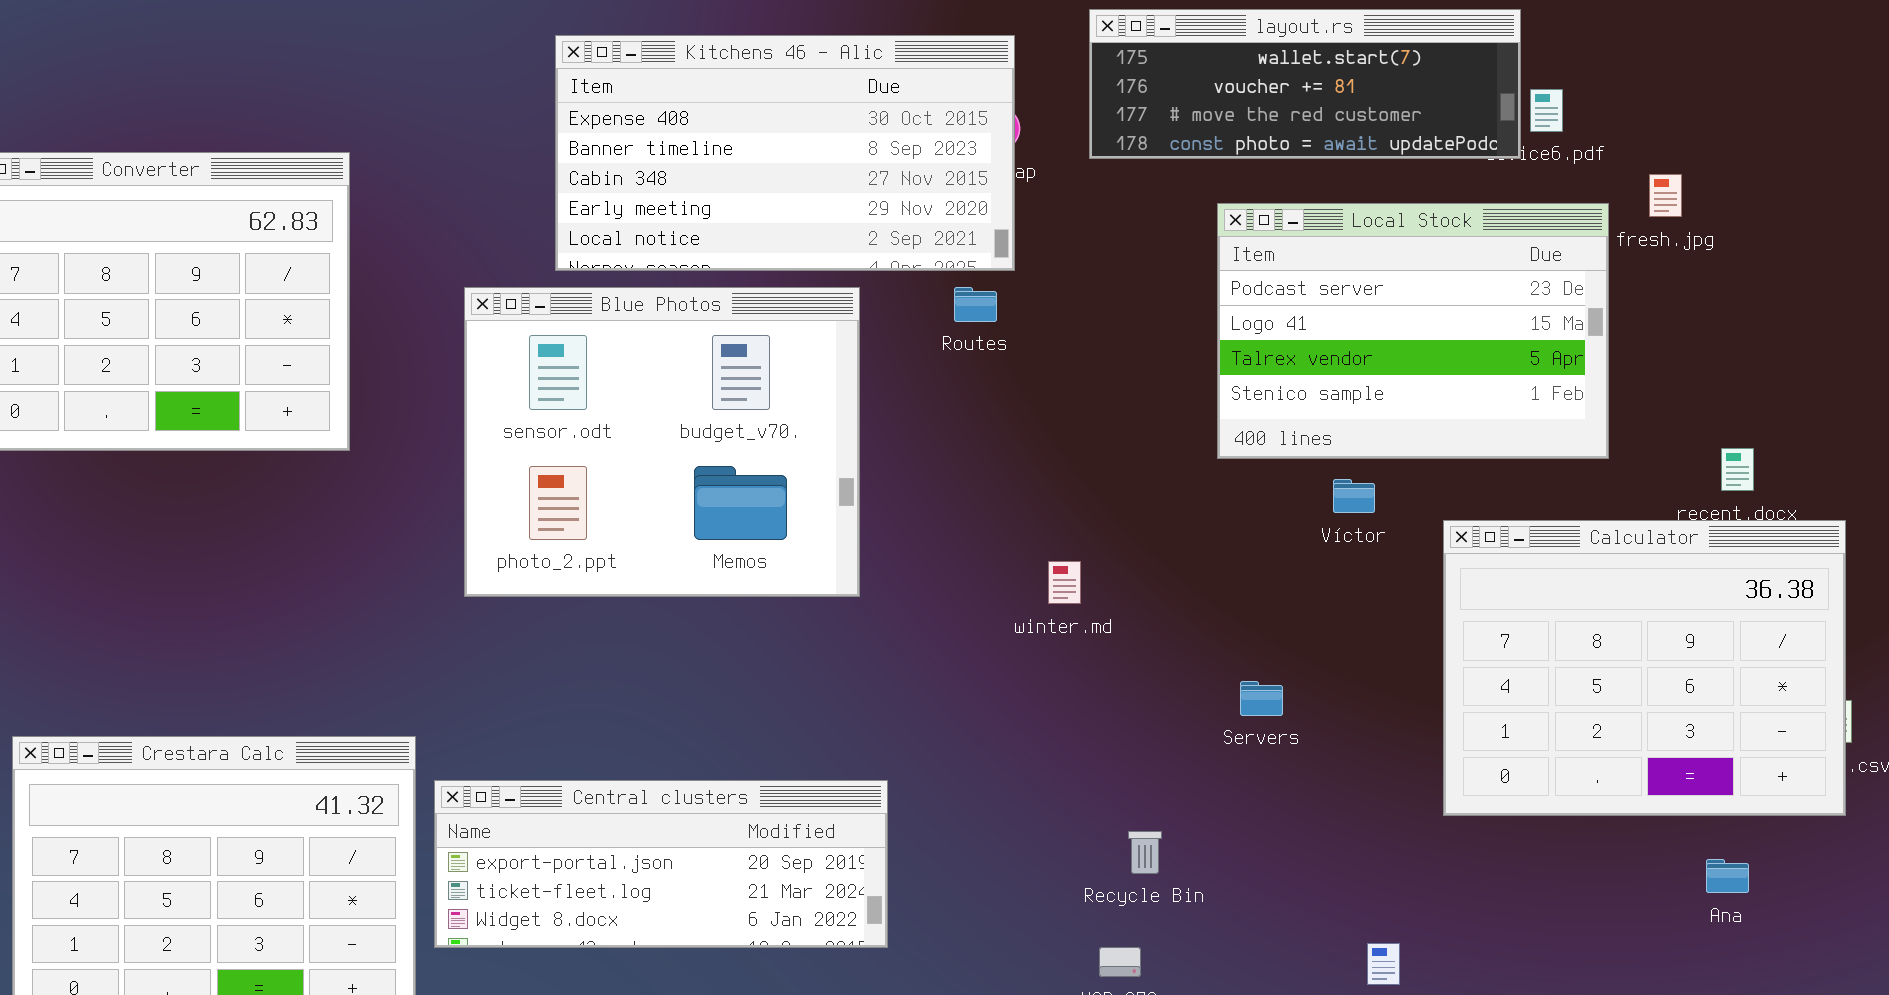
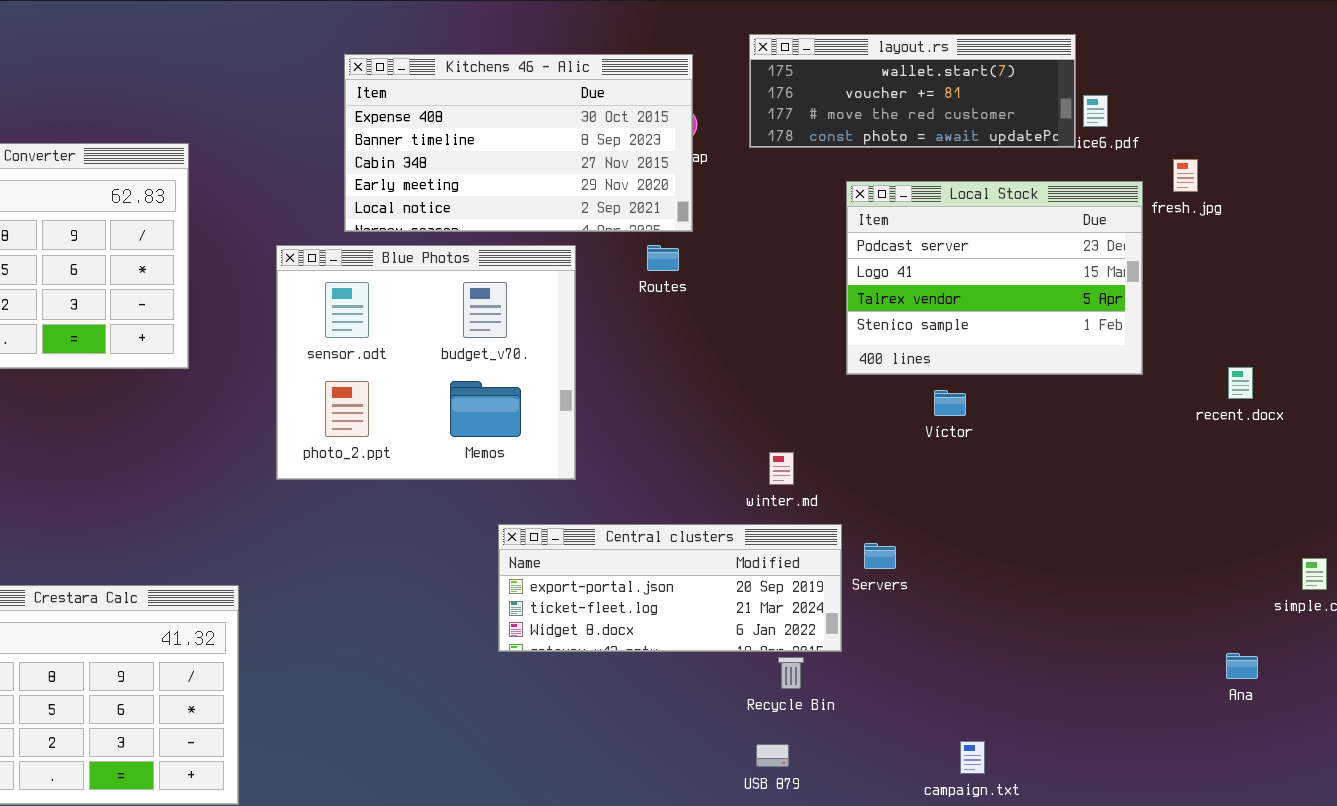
Calculator: [1443,520,1846,816] -> none, closed
winter.md: [1048,561,1081,604] -> [769,452,794,485], moved
Central clusters: [434,780,888,948] -> [498,524,842,652], moved
Ana: [1706,859,1749,893] -> [1226,653,1258,679], moved

